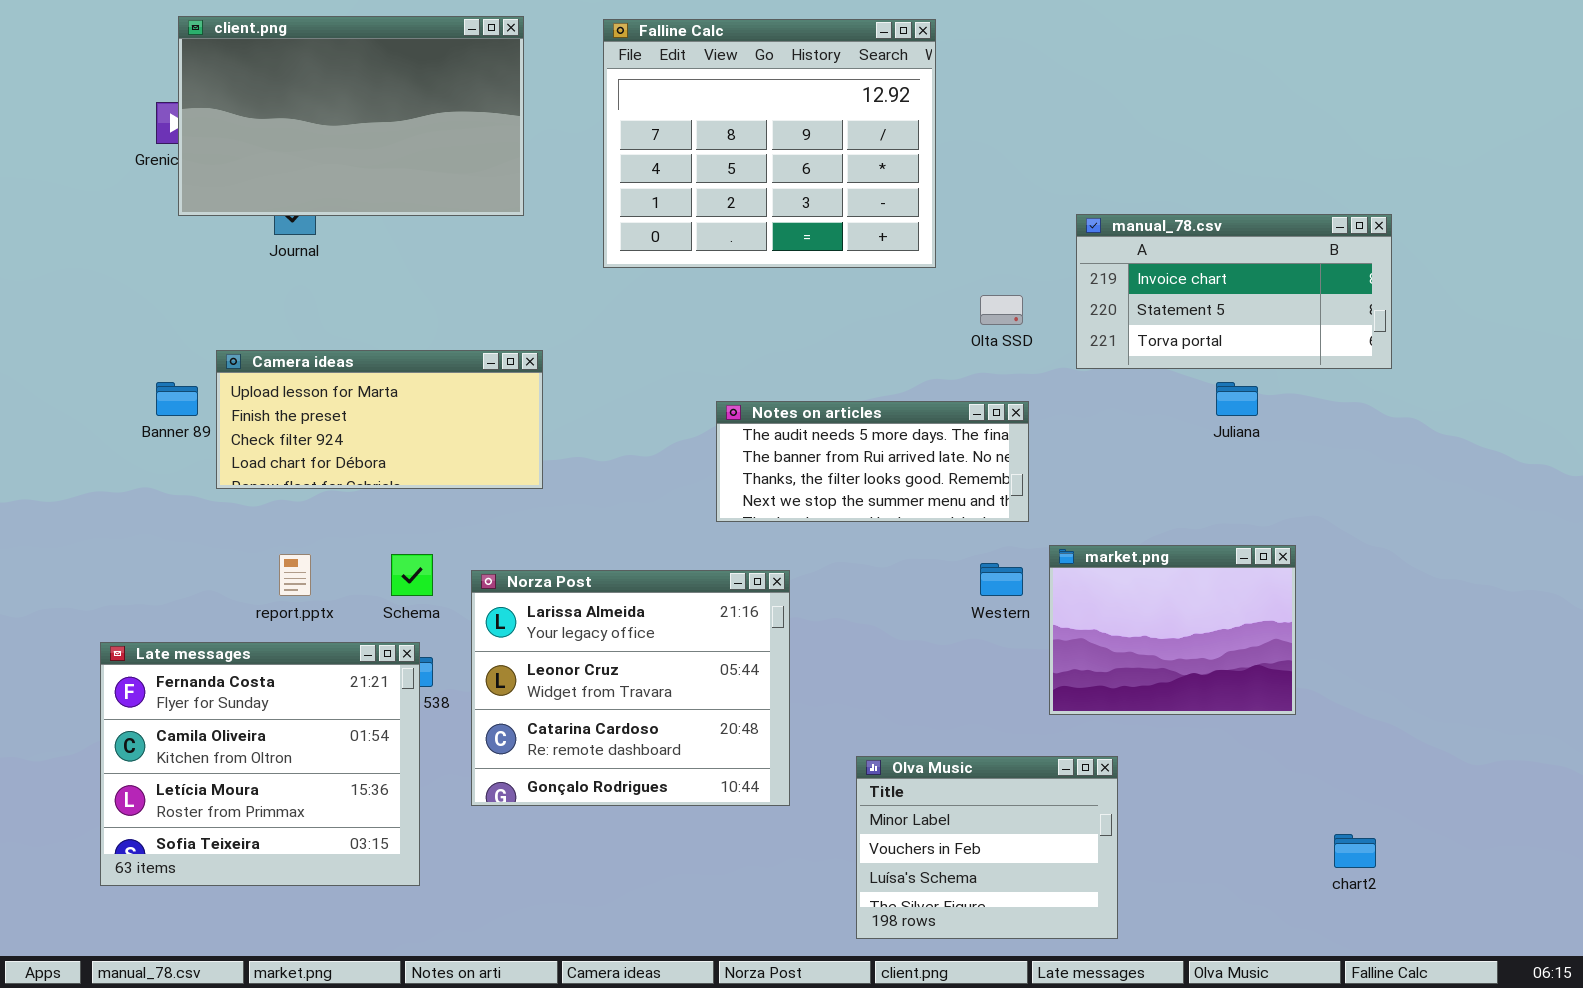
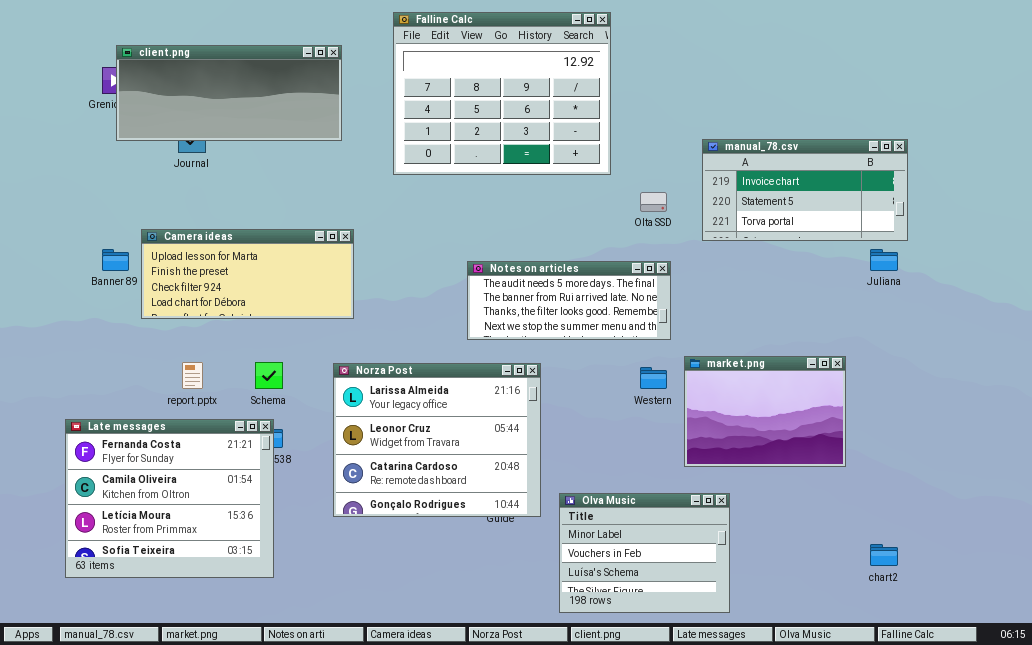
client.png: [178,16,524,216] -> [116,45,342,141], resized
Juliana: [1216,382,1258,416] -> [870,249,898,271], moved
Norza Post: [471,570,790,806] -> [333,363,541,517], moved

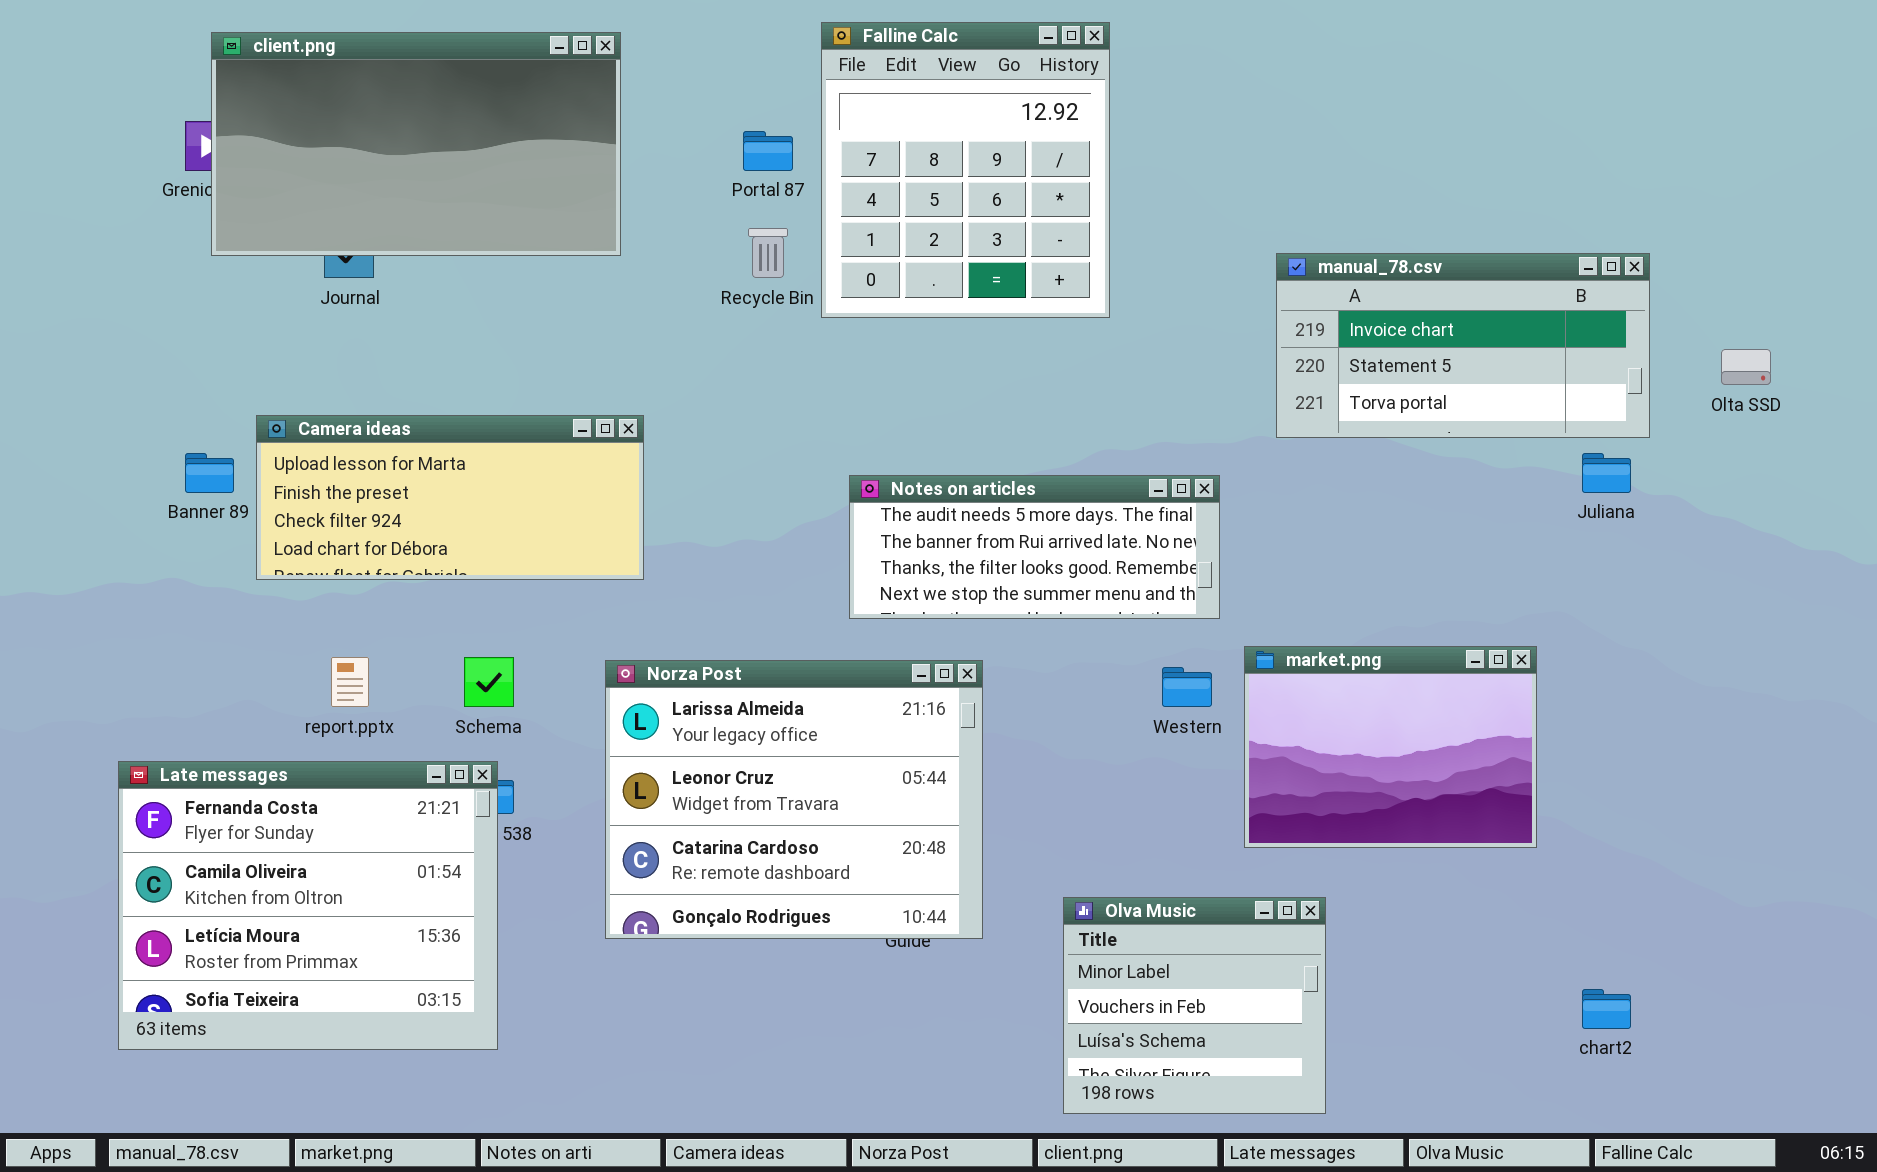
Falline Calc: [393,12,611,175] -> [821,22,1110,318], resized
client.png: [116,45,342,141] -> [211,32,621,256], resized
Olta SSD: [640,192,667,212] -> [1721,349,1771,385], moved
Olva Music: [559,493,730,613] -> [1063,897,1326,1114], resized

